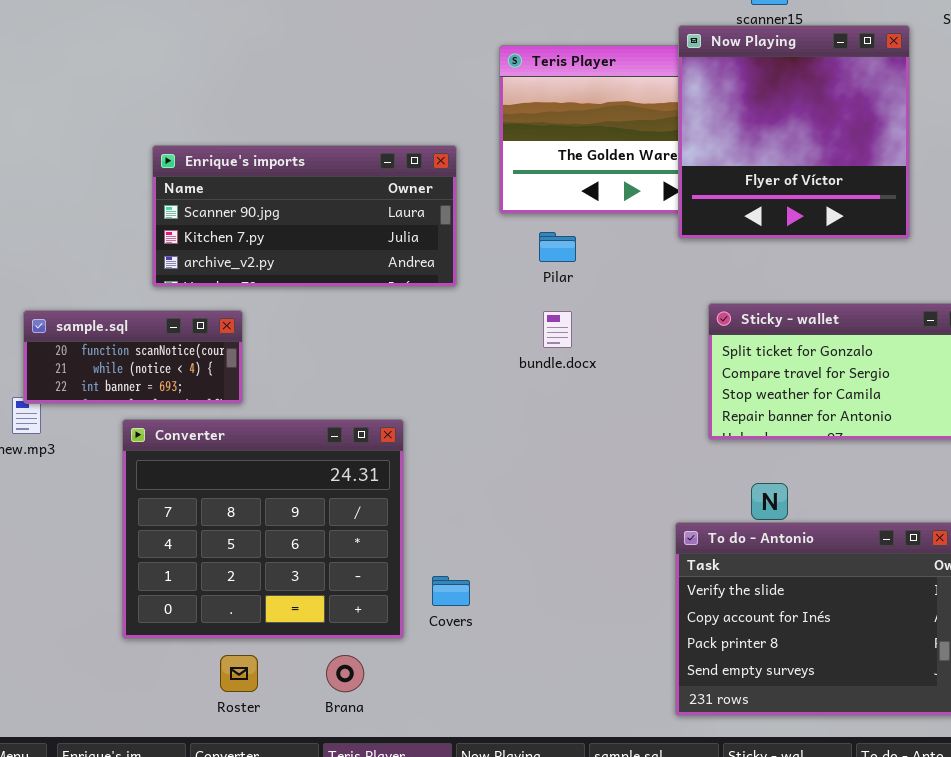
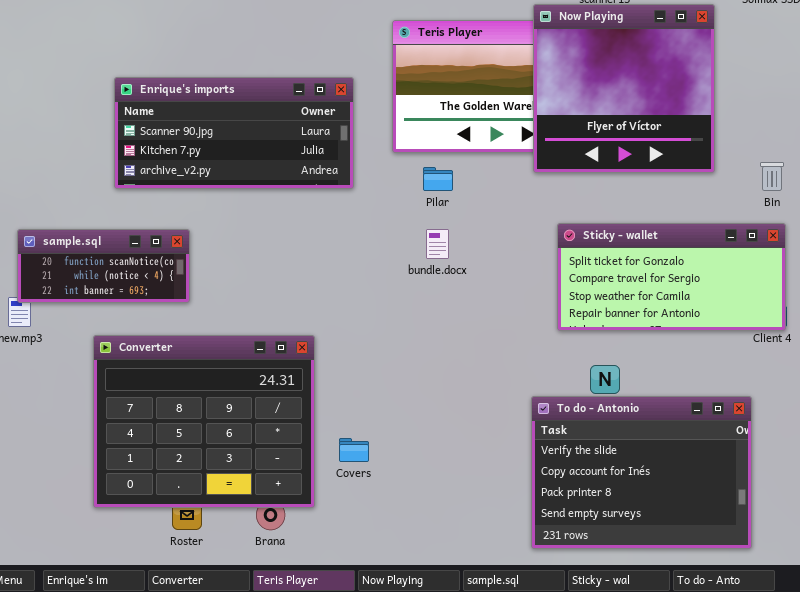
Enrique's imports: [152,145,457,287] -> [114,77,354,189], moved
Converter: [122,419,404,639] -> [93,335,315,508], moved

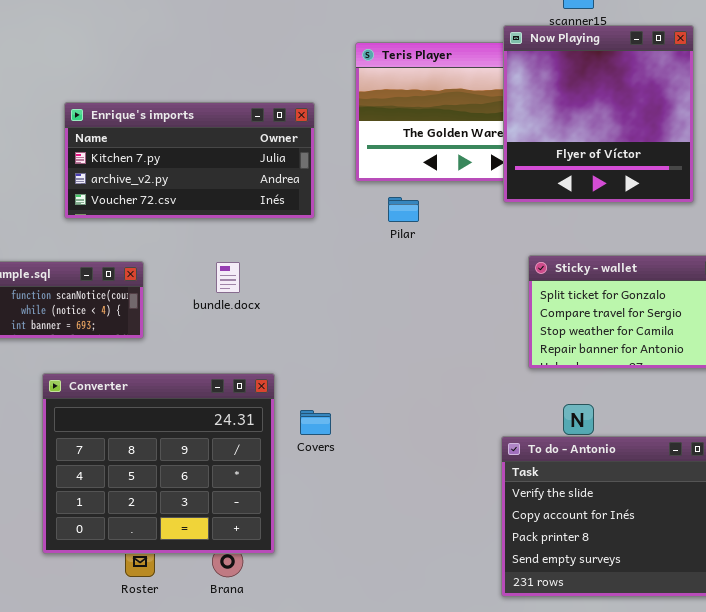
Enrique's imports: [114,77,354,189] -> [64,102,315,219], scrolled down 1 row
bundle.docx: [426,229,449,259] -> [216,262,240,293], moved
Covers: [339,438,369,462] -> [300,410,331,435], moved

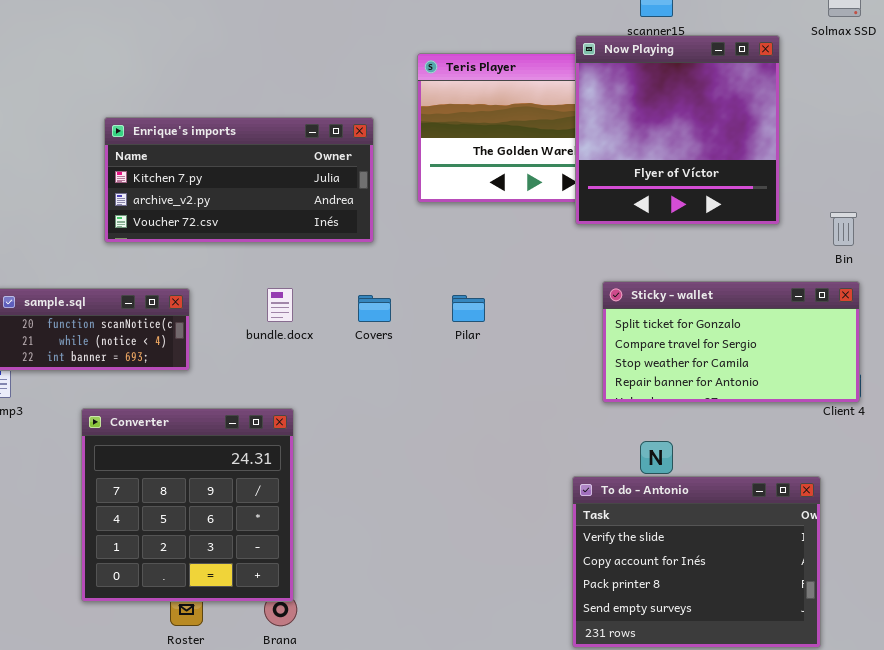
Pilar: [388,197,419,222] -> [452,295,485,322], moved
Converter: [42,373,275,554] -> [81,408,294,602], resized
Covers: [300,410,331,435] -> [358,295,391,322], moved

